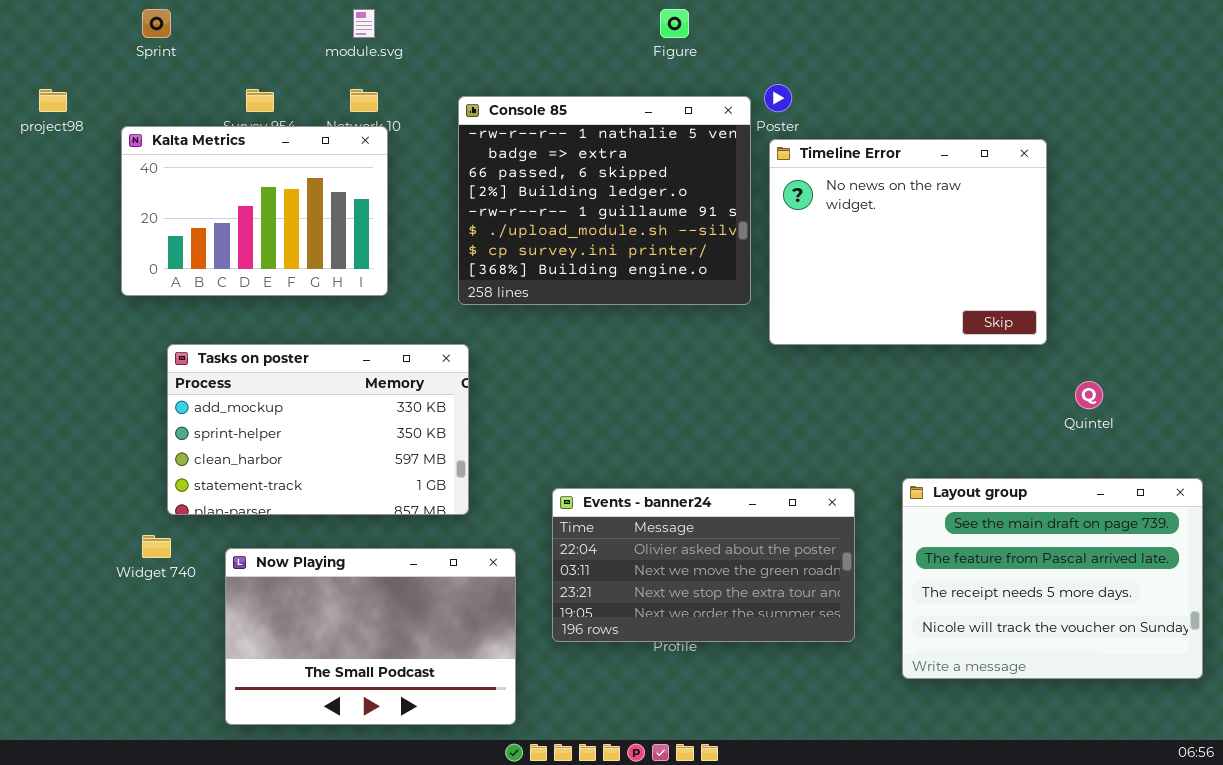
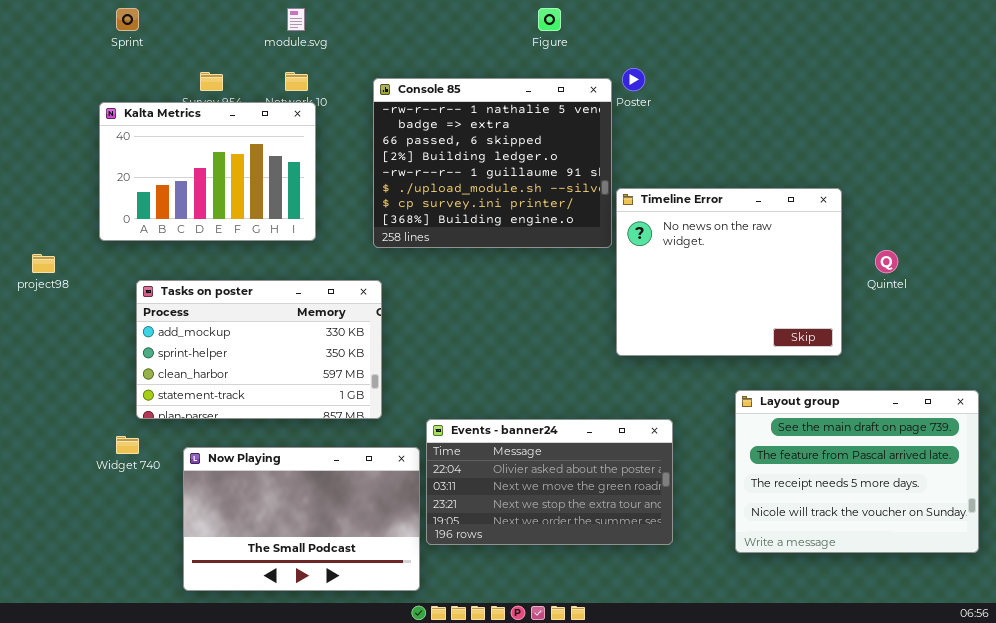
project98: [39,89,67,112] -> [32,254,55,273], moved
Timeline Error: [769,139,1047,345] -> [616,188,842,356], moved
Quintel: [1075,381,1103,409] -> [875,250,898,273], moved
Events - banner24: [552,488,855,642] -> [426,419,673,545], moved

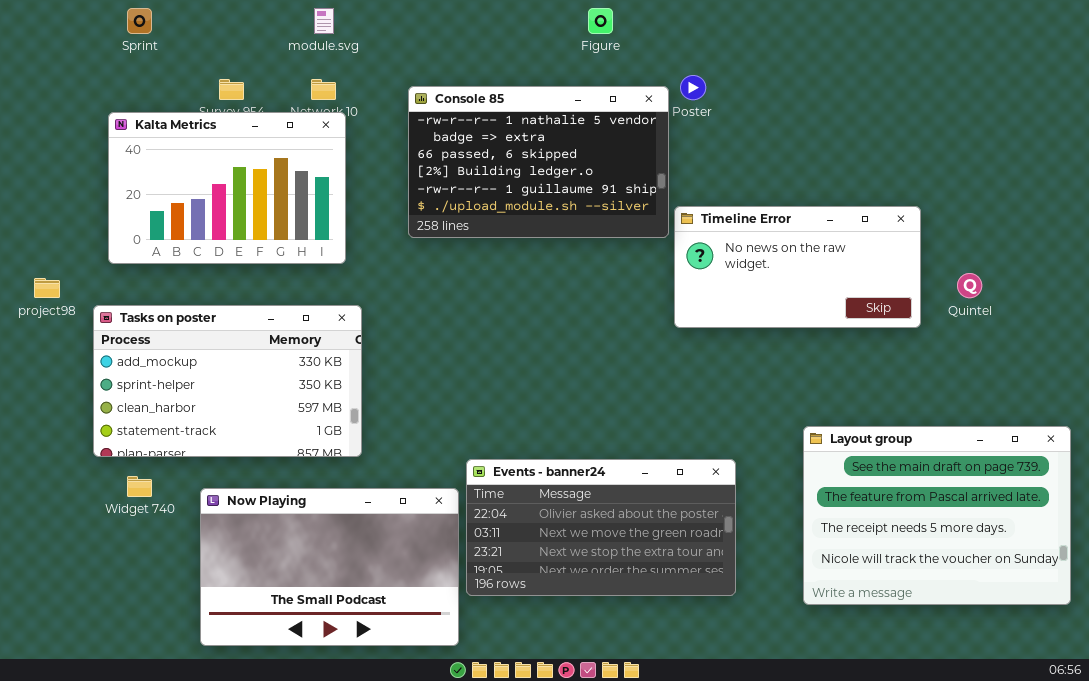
Console 85: [373,78,612,248] -> [408,86,669,238], resized
Timeline Error: [616,188,842,356] -> [674,206,921,328], resized
Tasks on poster: [136,280,382,419] -> [93,305,362,457], moved

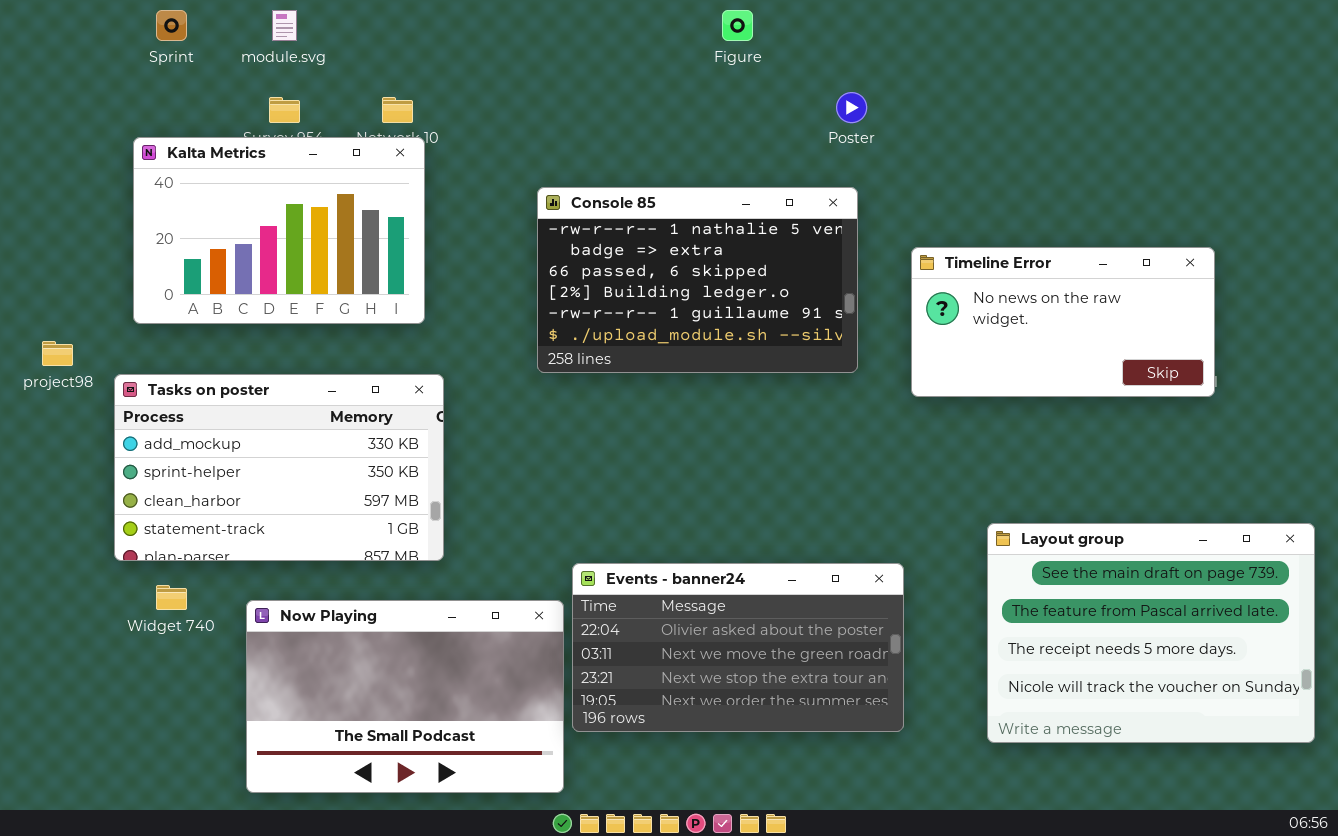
module.svg: [314,8,334,34] -> [272,10,297,41], moved
Console 85: [408,86,669,238] -> [537,187,858,373], moved
Timeline Error: [674,206,921,328] -> [911,247,1215,397], moved

